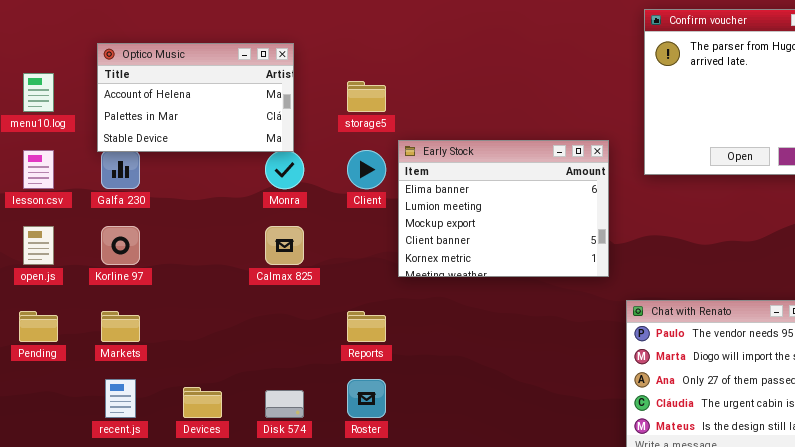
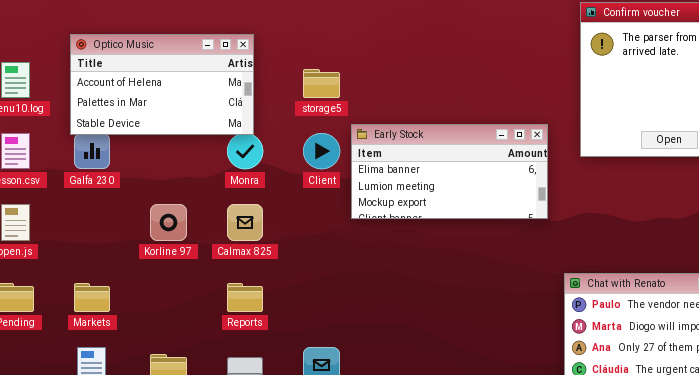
Early Stock: [398,140,609,277] -> [351,124,548,219], resized
Korline 97: [101,226,140,265] -> [150,204,187,241], moved
Reports: [347,311,386,342] -> [227,283,263,312], moved

